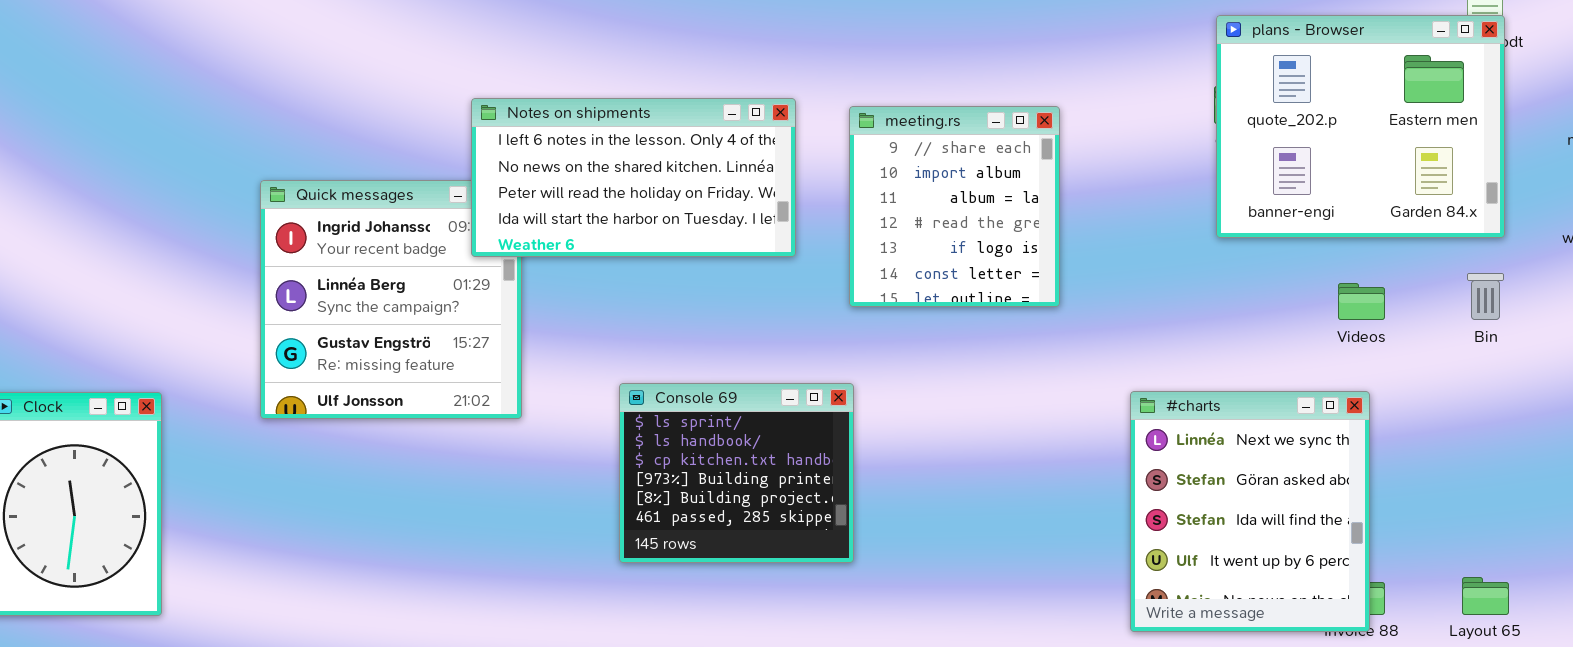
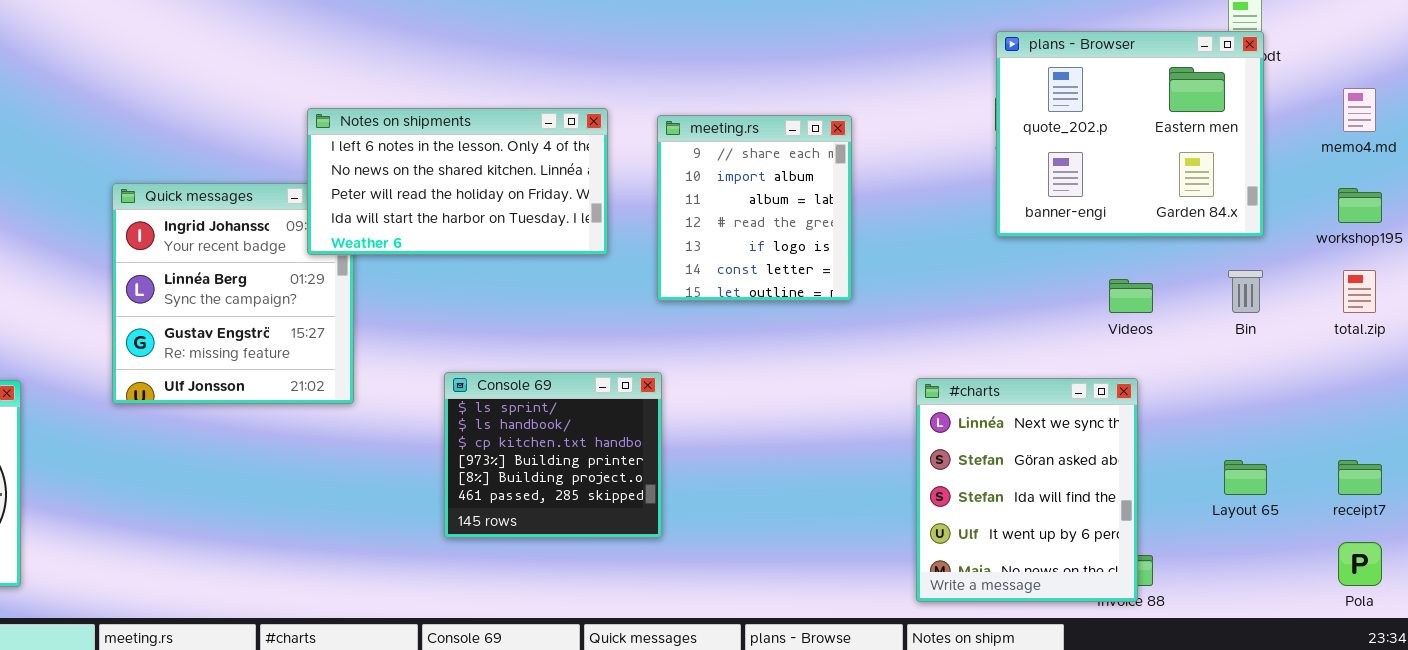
Layout 65: [1462,577,1509,615] -> [1224,460,1267,495], moved

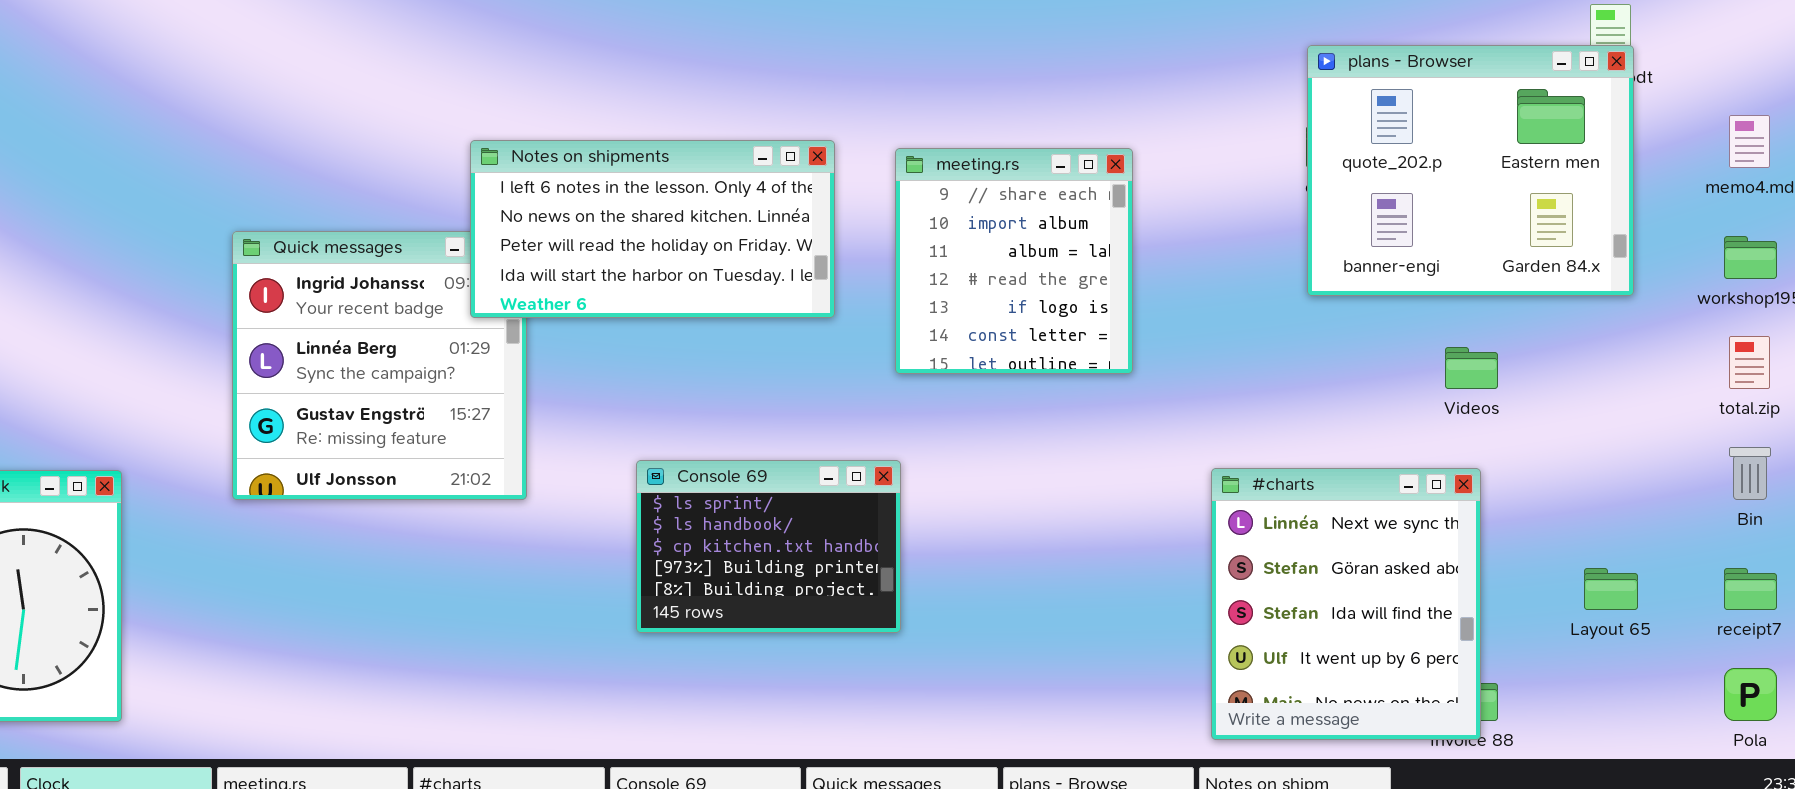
Bin: [1228,270,1263,313] -> [1729,447,1771,500], moved
Console 69: [444,372,662,538] -> [636,460,901,633], resized

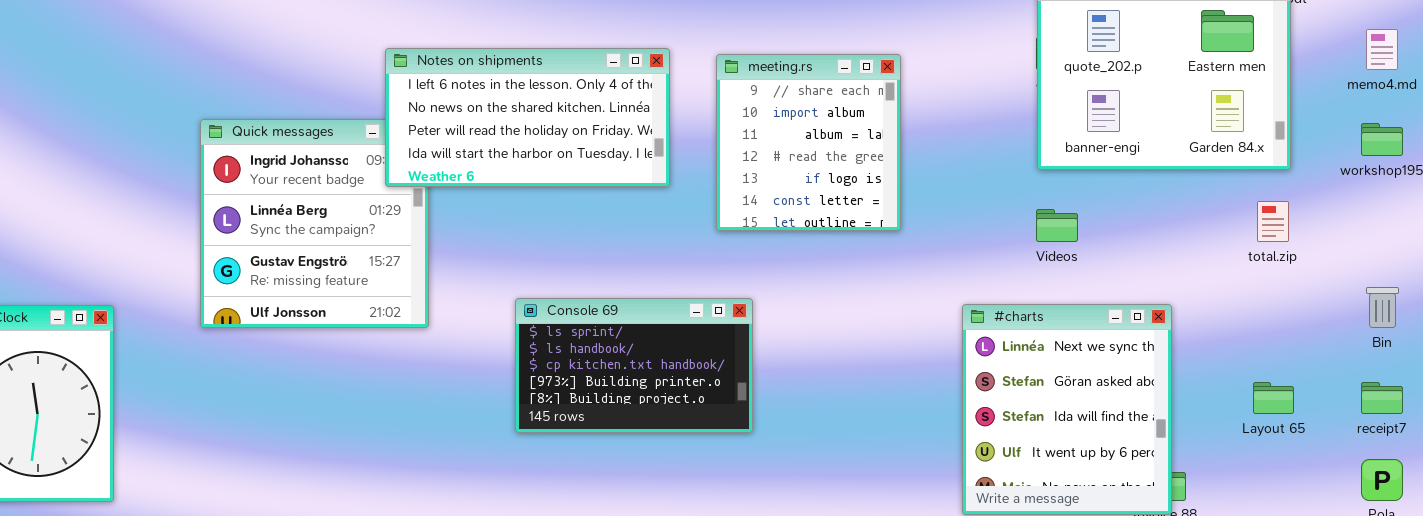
total.zip: [1729,336,1770,389] -> [1257,201,1289,242], moved
Videos: [1445,347,1498,389] -> [1036,209,1078,242], moved
Console 69: [636,460,901,633] -> [515,298,753,433], resized

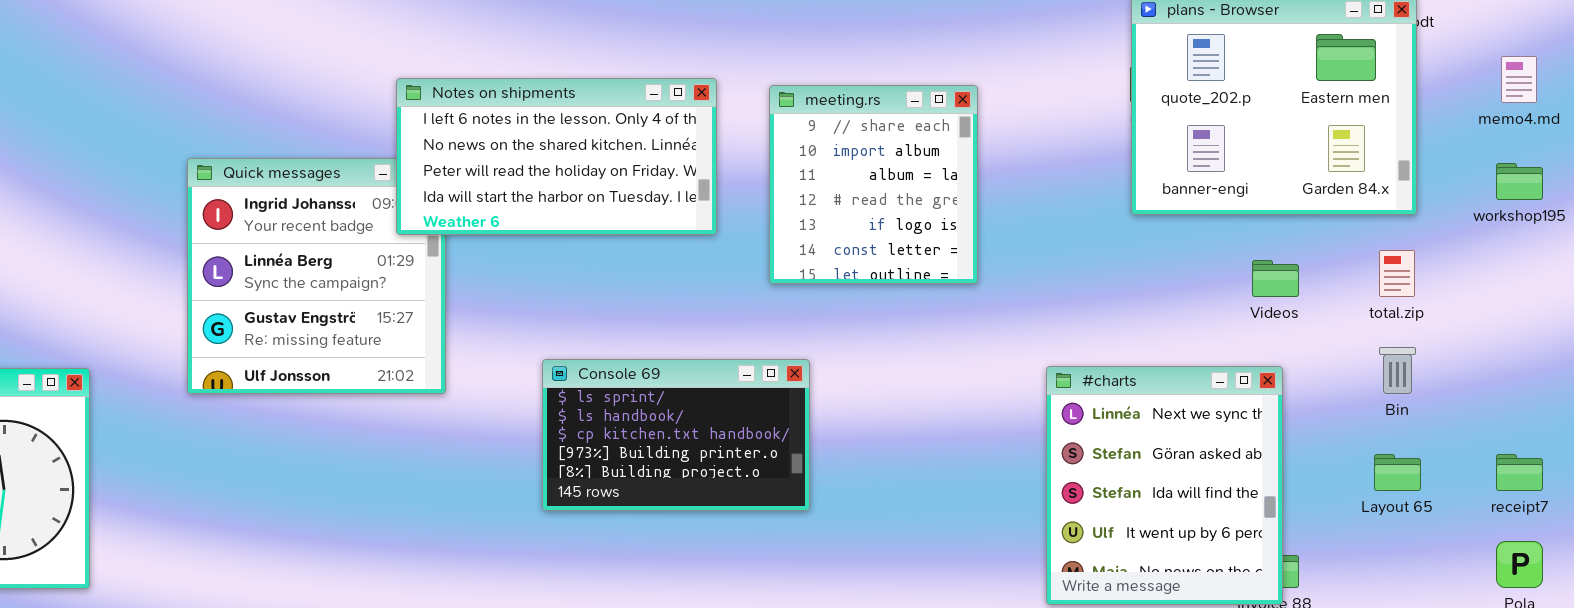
Videos: [1036,209,1078,242] -> [1252,260,1299,297], moved
Bin: [1366,287,1399,328] -> [1379,347,1416,394], moved

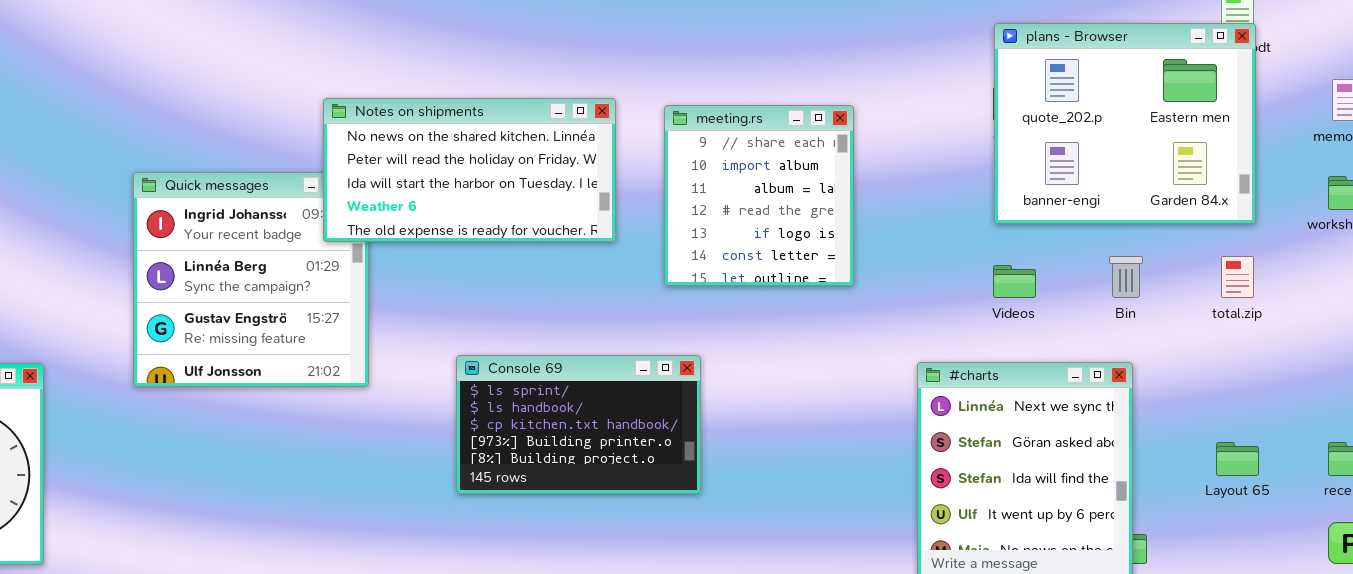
Notes on shipments: [396,78,717,235] -> [323,98,616,242], scrolled down 1 row
Videos: [1252,260,1299,297] -> [993,265,1036,298], moved
Bin: [1379,347,1416,394] -> [1109,256,1143,298], moved

